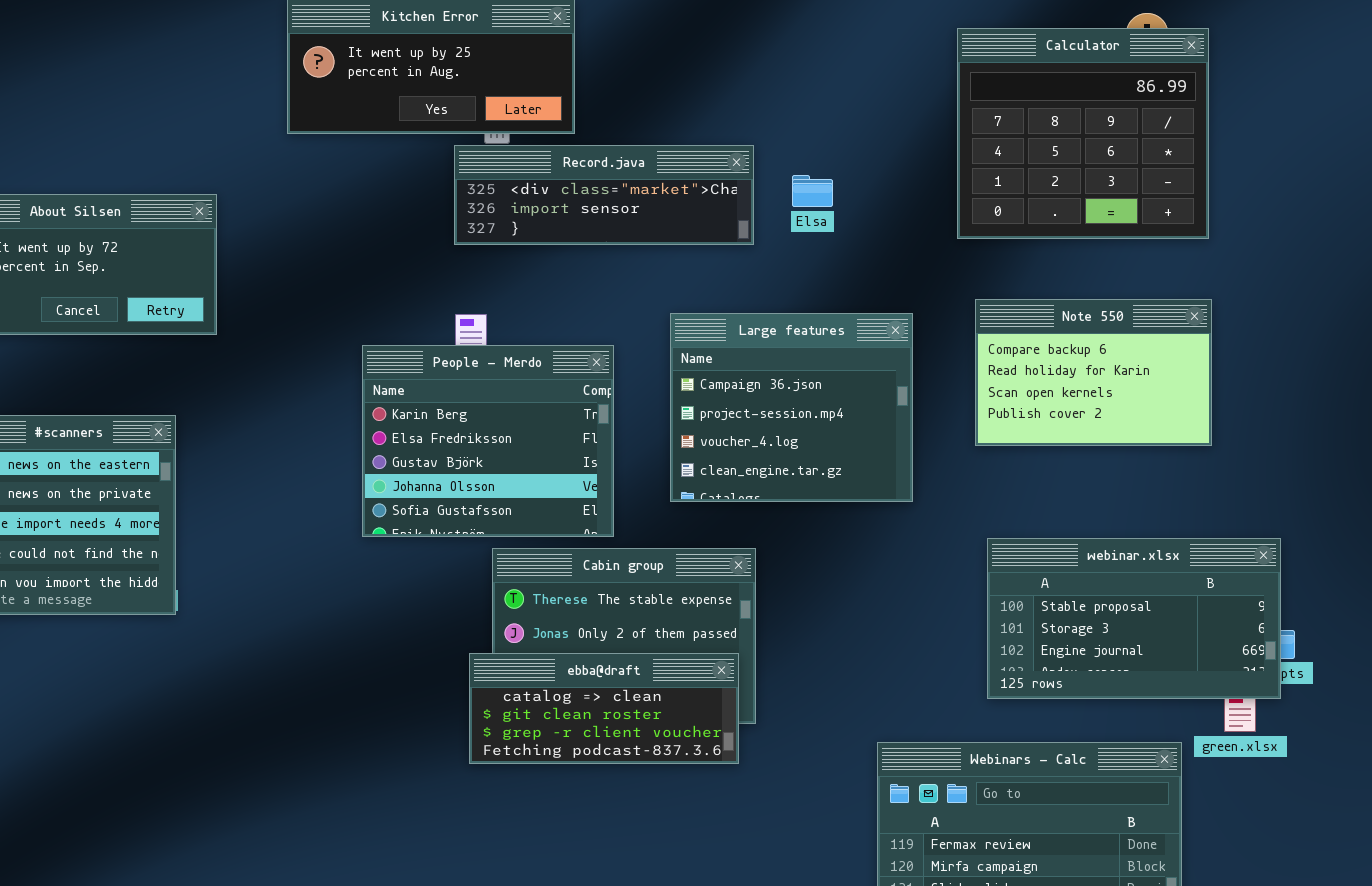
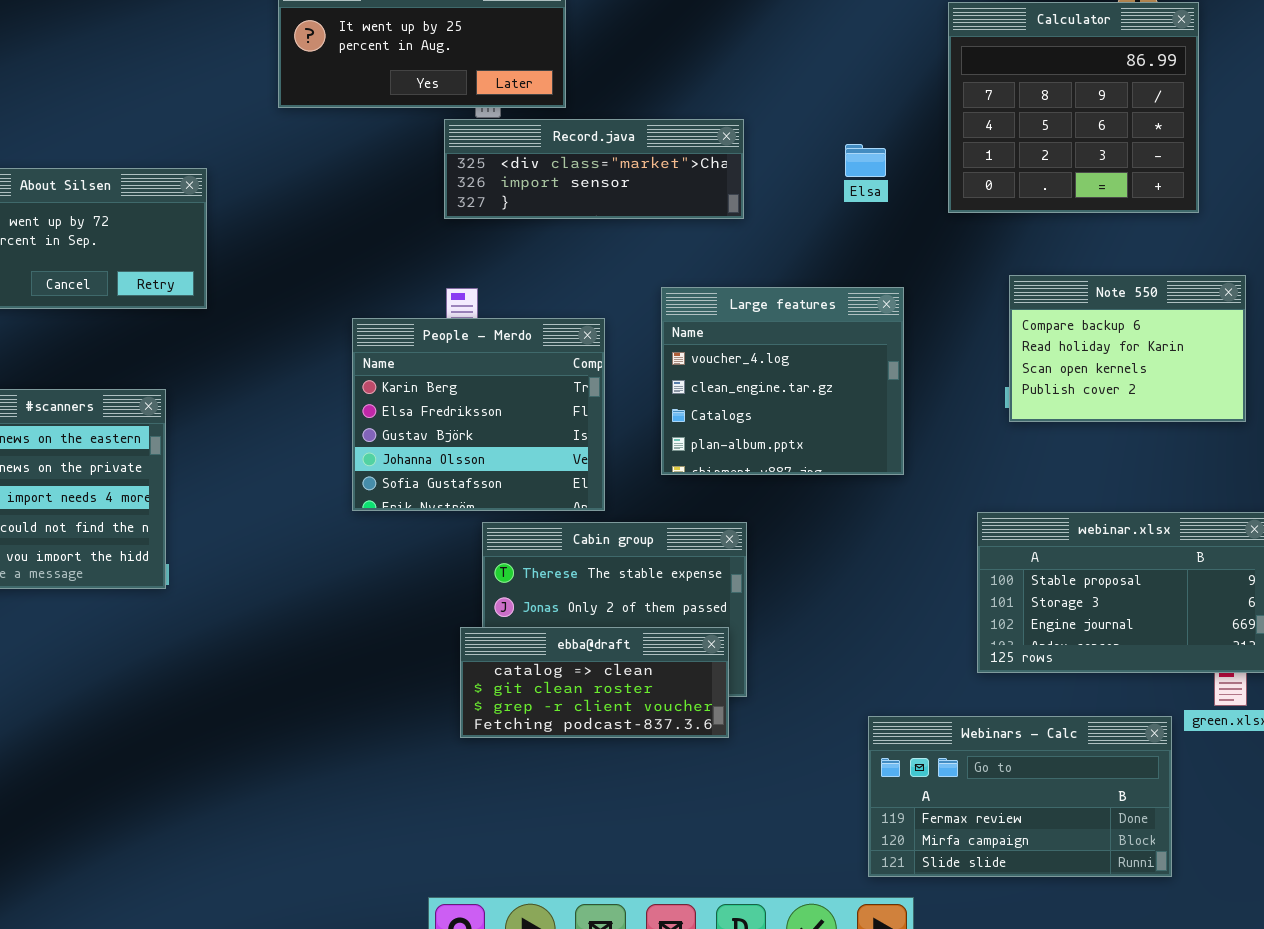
Elsa: [792,175,833,207] -> [845,144,886,177], moved
Note 550: [975,299,1212,446] -> [1009,275,1246,422], moved
Large features: [670,313,913,502] -> [661,287,904,475], scrolled down 2 rows

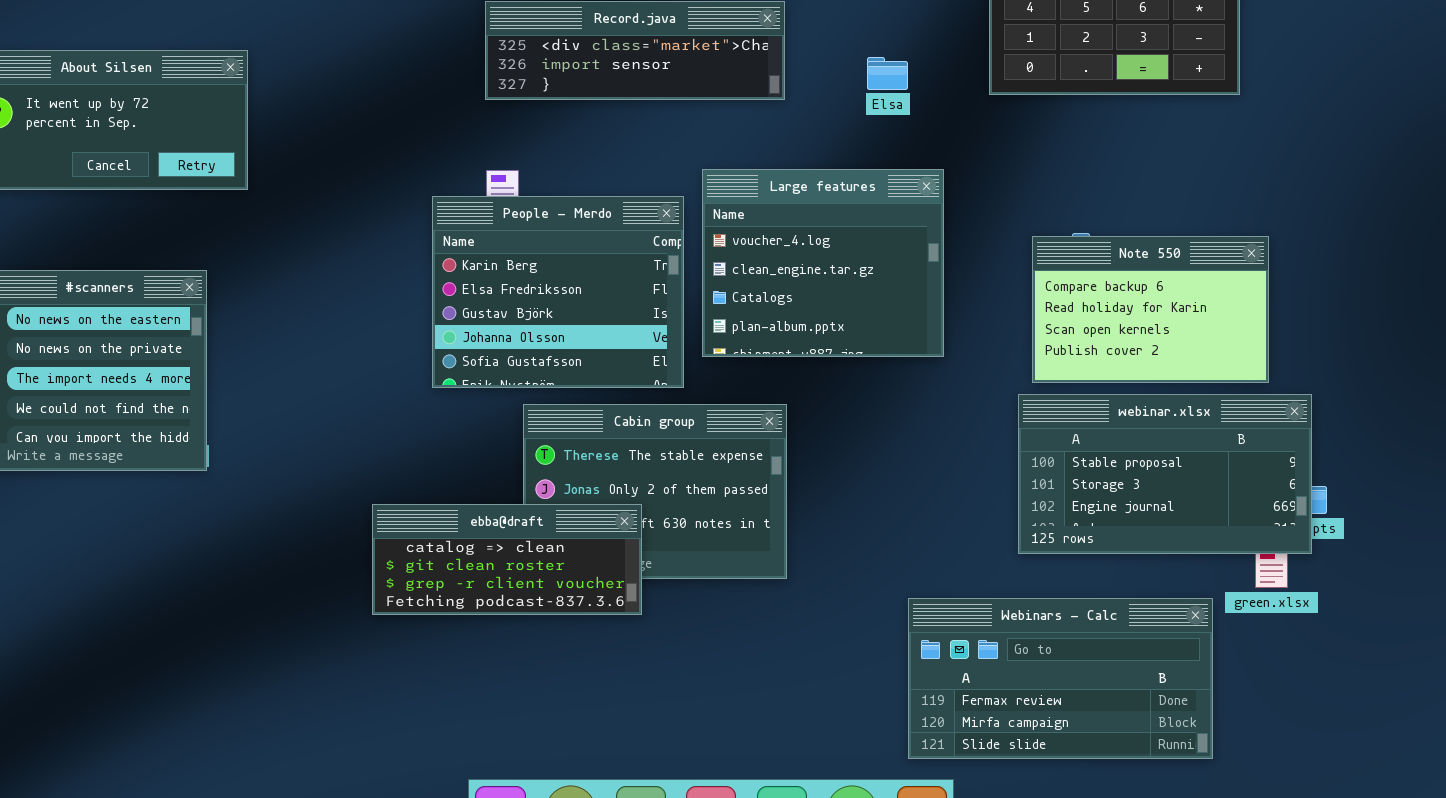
Elsa: [845,144,886,177] -> [867,57,908,90], moved
Note 550: [1009,275,1246,422] -> [1032,236,1269,383], moved
People - Merdo: [352,318,605,511] -> [432,196,684,388], moved
ebba@draft: [460,627,729,738] -> [372,504,642,615], moved

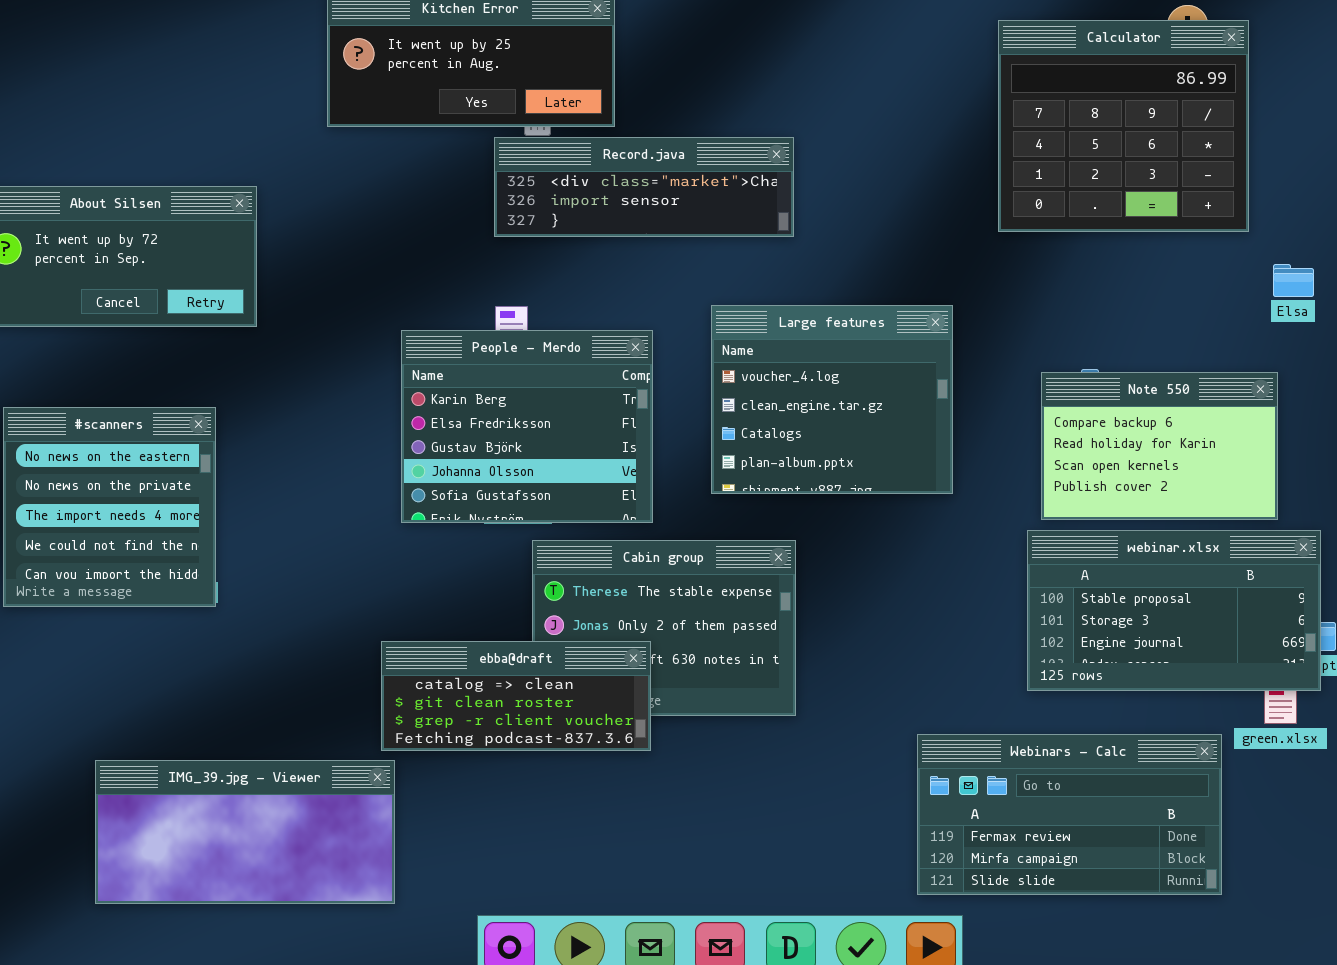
Elsa: [867,57,908,90] -> [1273,264,1314,297], moved
People - Merdo: [432,196,684,388] -> [401,330,653,523], moved
IMG_39.jpg - Viewer: none -> [95,760,395,904], opened

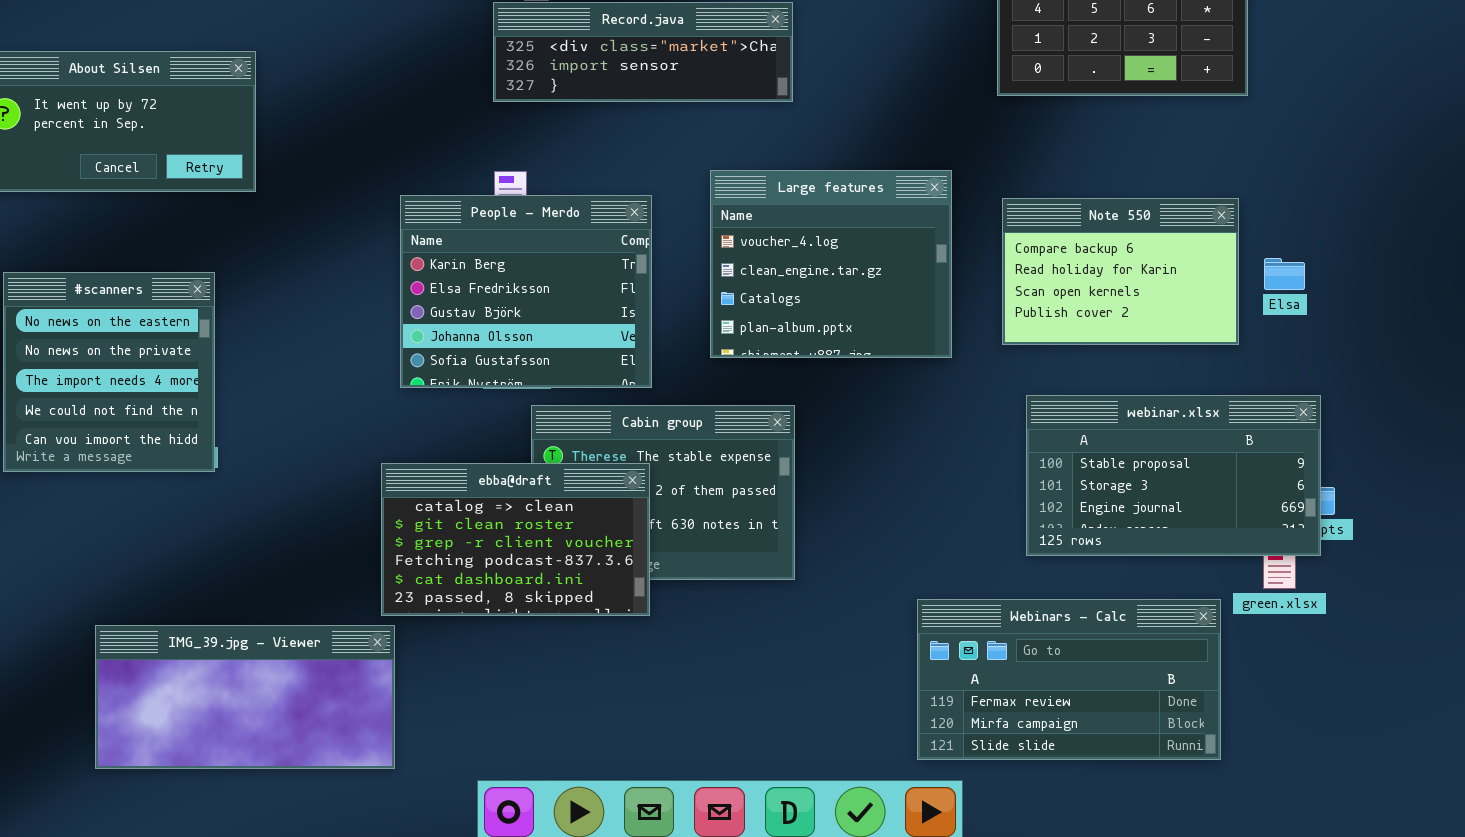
Elsa: [1273,264,1314,297] -> [1264,258,1305,290], moved
Note 550: [1041,372,1278,520] -> [1002,198,1239,345], moved
ebba@draft: [381,641,651,751] -> [381,463,650,616], resized

